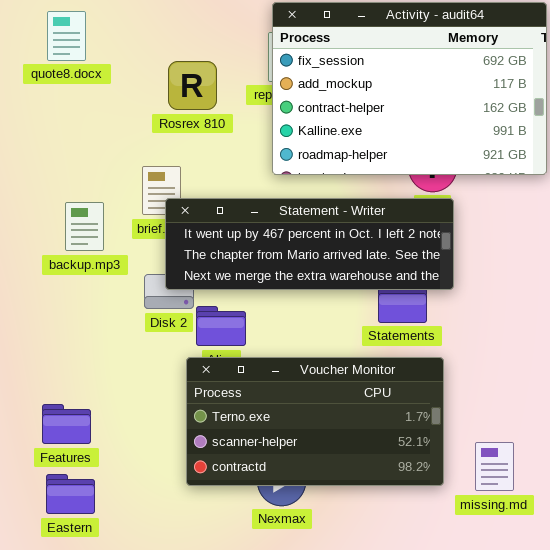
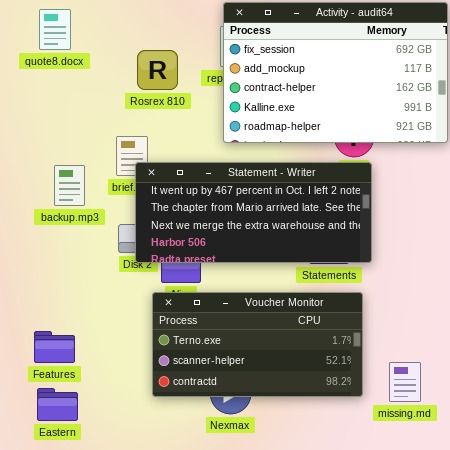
Statement - Writer: [165,198,454,290] -> [135,162,372,263], resized

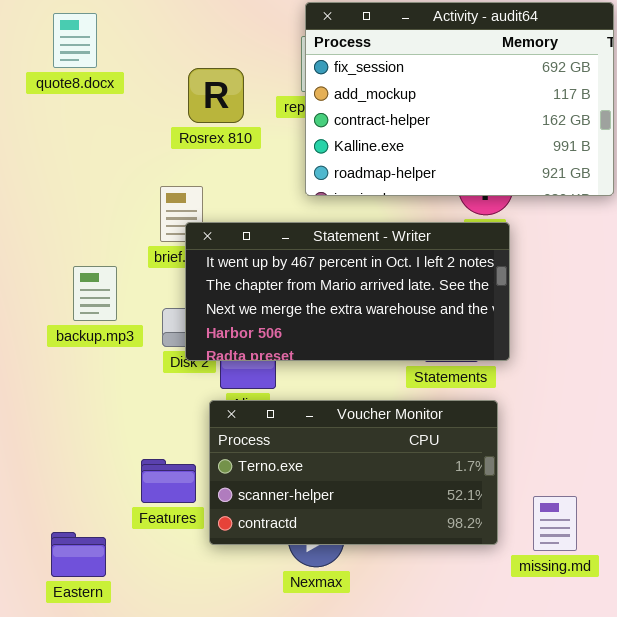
backup.mp3: [54,165,85,206] -> [73,266,117,321], moved
Features: [34,331,75,363] -> [141,459,196,503], moved

